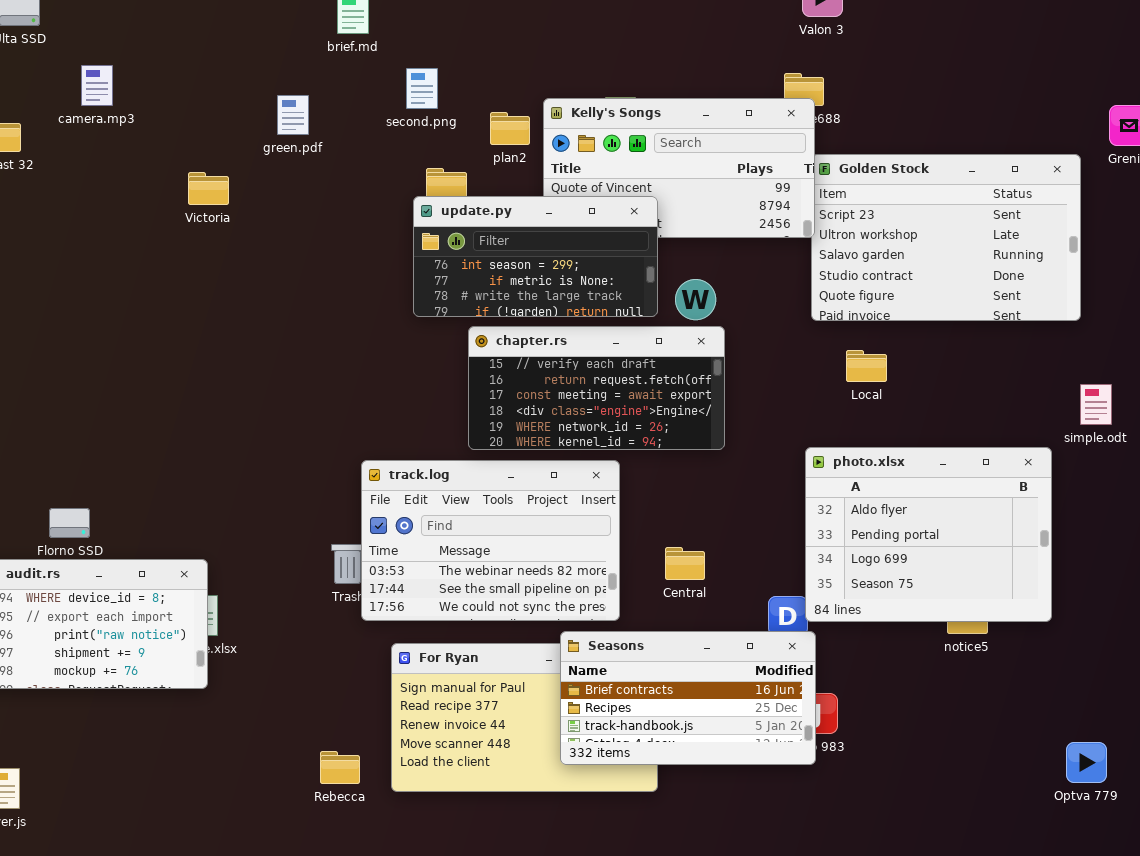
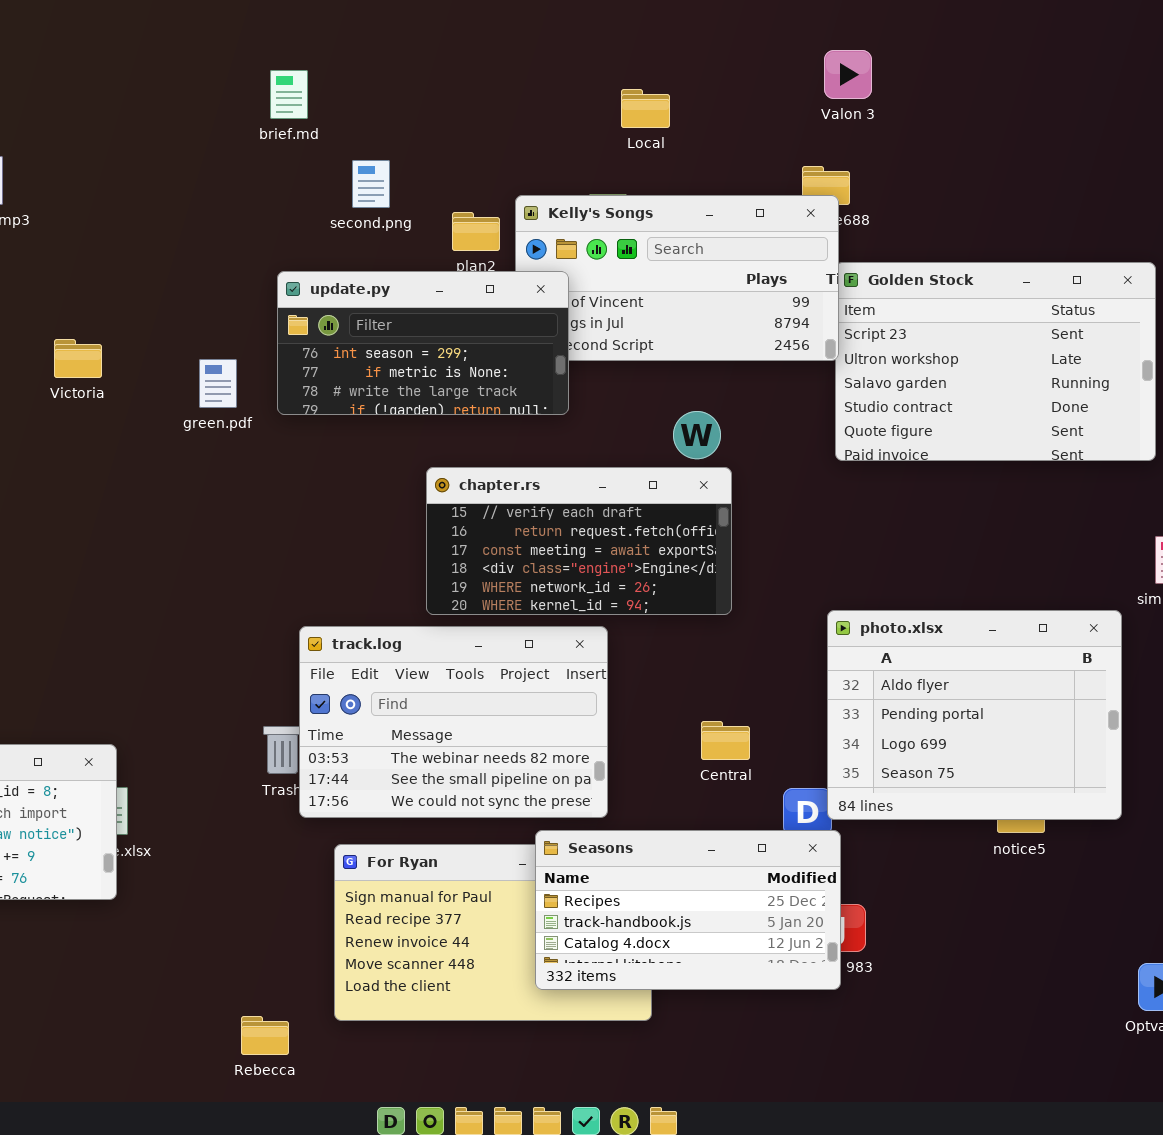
green.pdf: [277,95,309,135] -> [199,359,237,408], moved
Victoria: [188,172,229,205] -> [54,339,102,378], moved
update.py: [413,196,658,317] -> [277,271,569,415], moved
Local: [846,350,887,382] -> [621,89,670,128], moved
Central: [665,547,705,580] -> [701,721,750,760], moved
Seasons: [560,631,816,765] -> [535,830,841,990], scrolled down 1 row
Rebecca: [320,751,360,784] -> [241,1016,289,1055], moved

